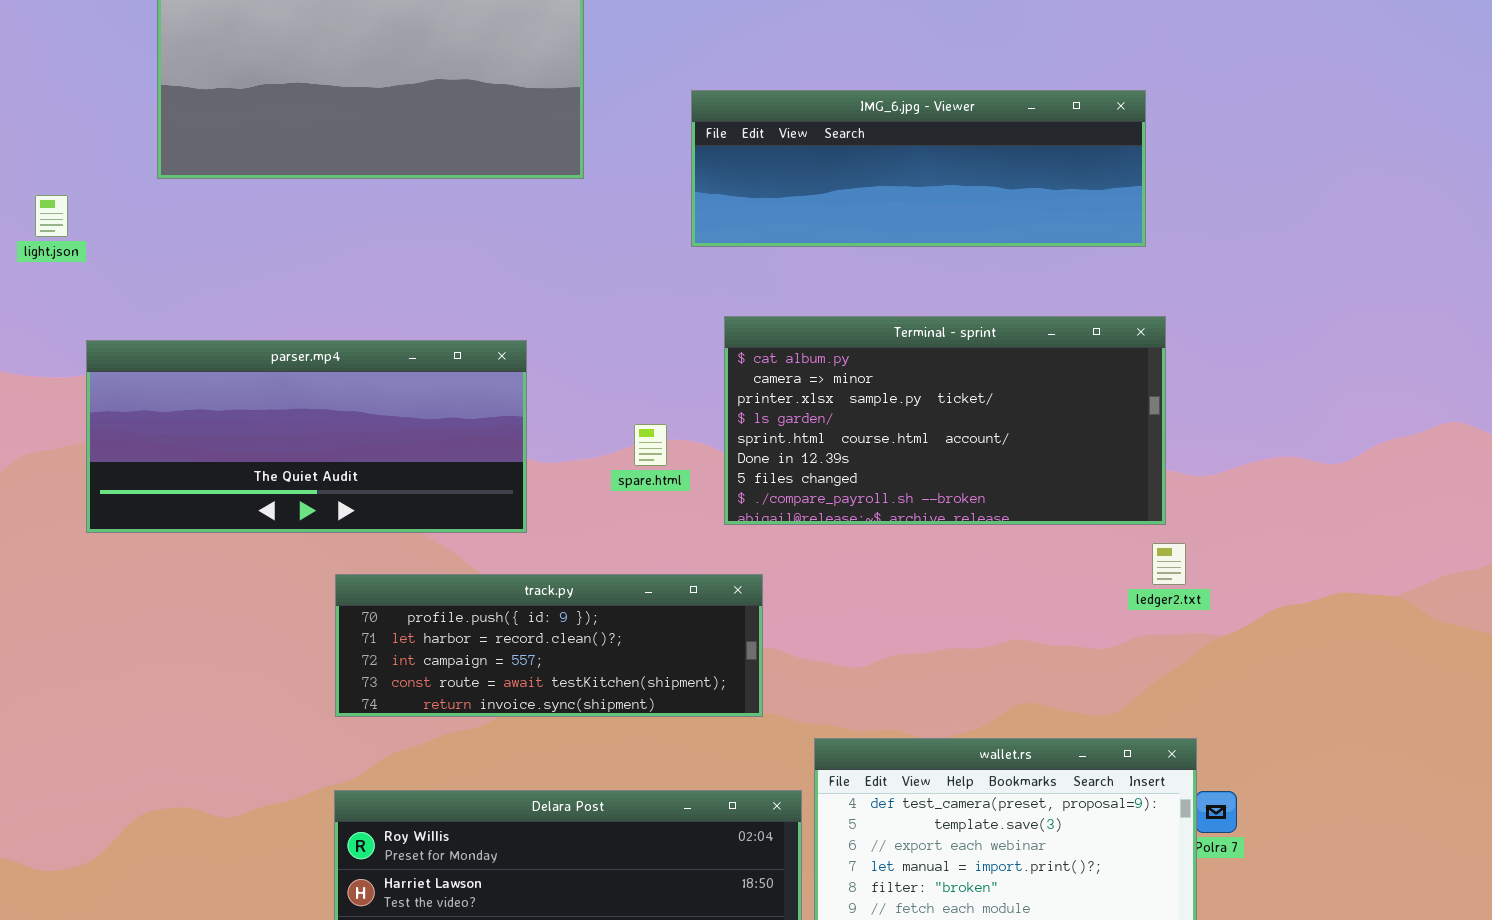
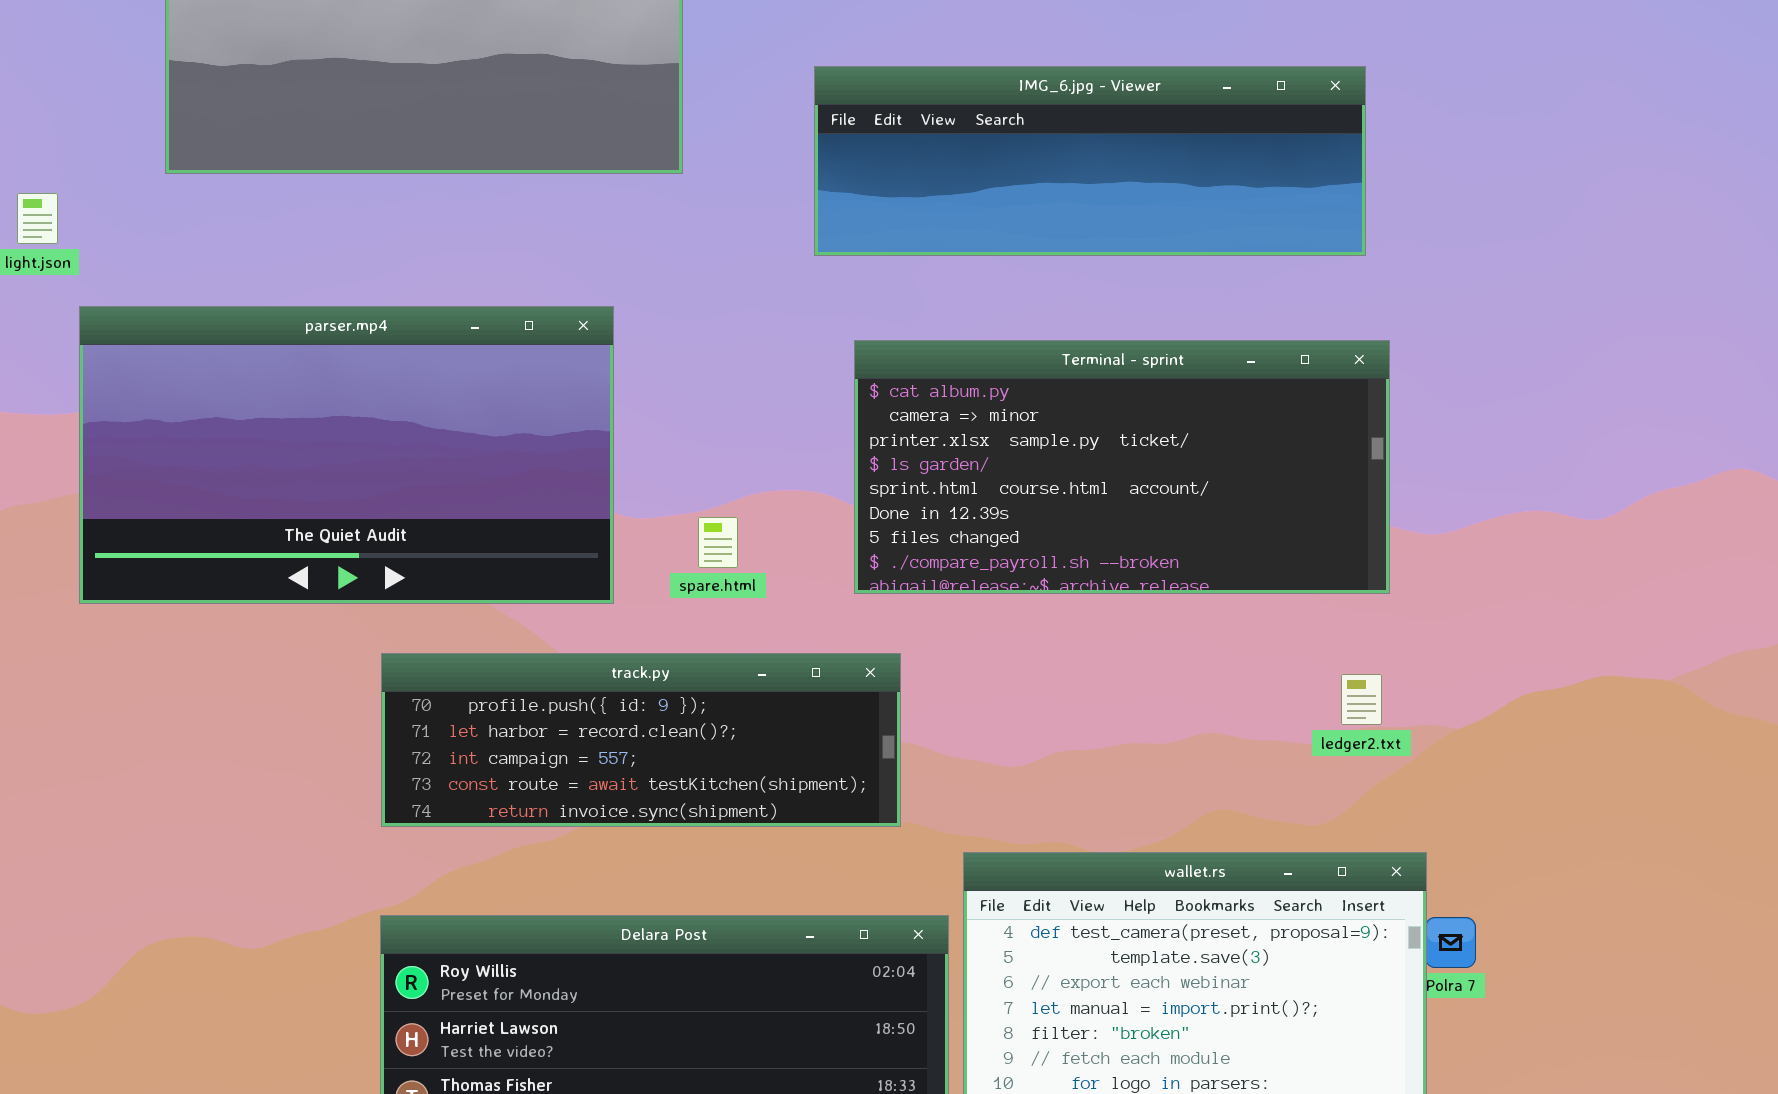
parser.mp4: [86,340,527,533] -> [79,306,614,604], resized
spare.html: [634,424,667,466] -> [698,517,738,568], moved
ledger2.txt: [1152,543,1186,585] -> [1341,674,1382,725], moved

